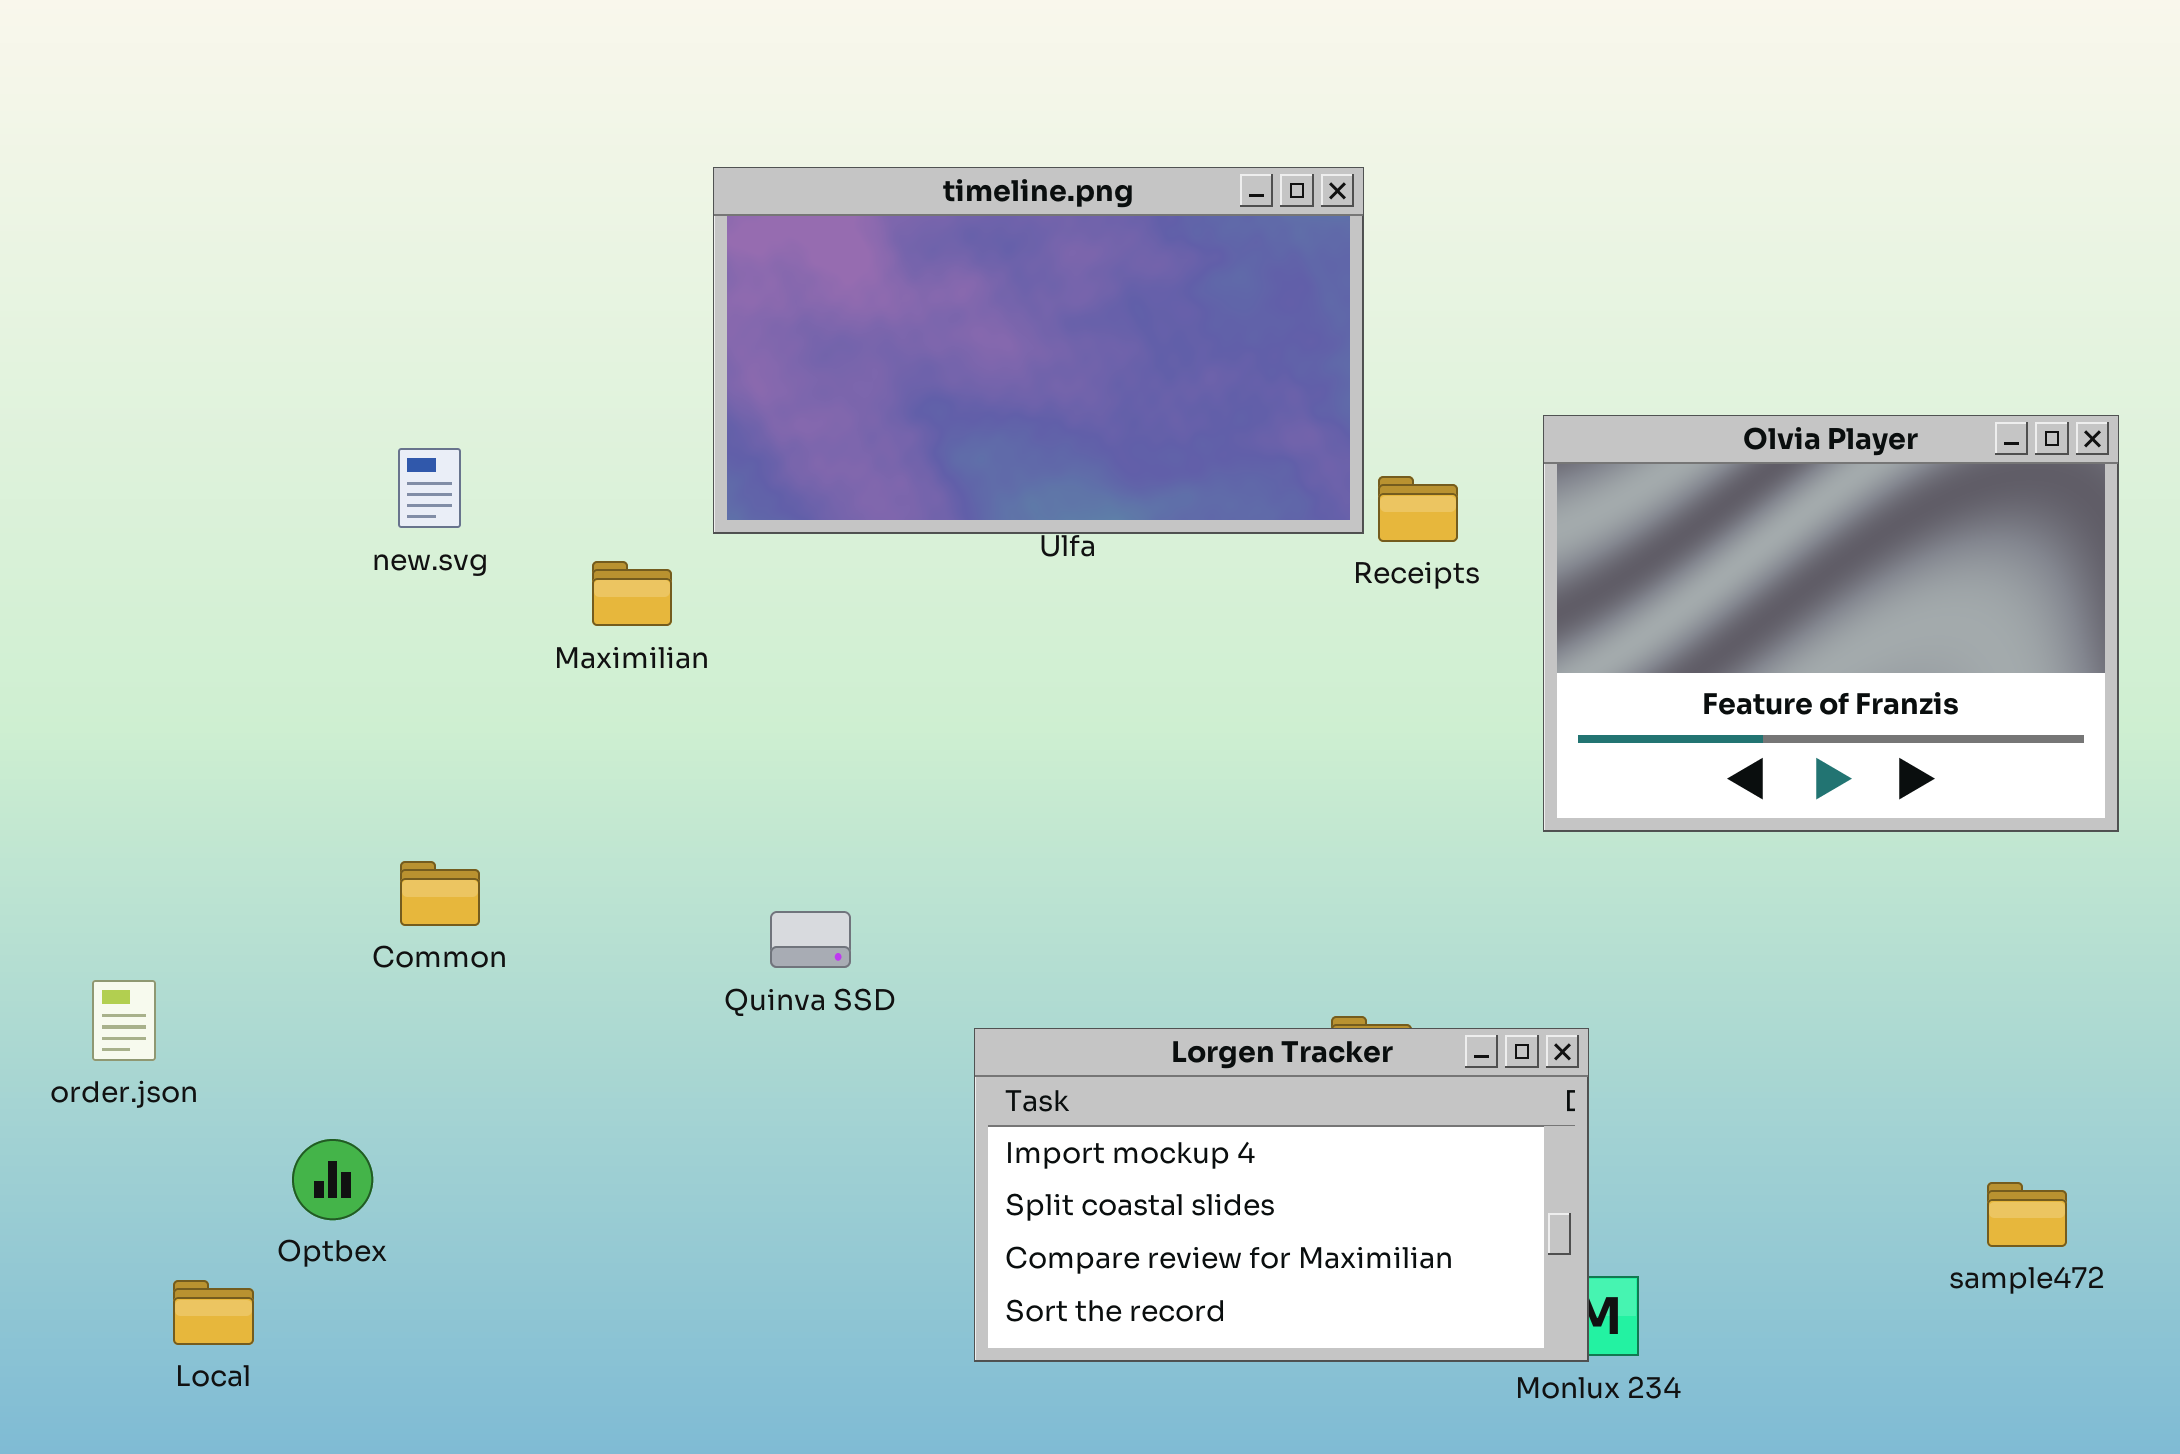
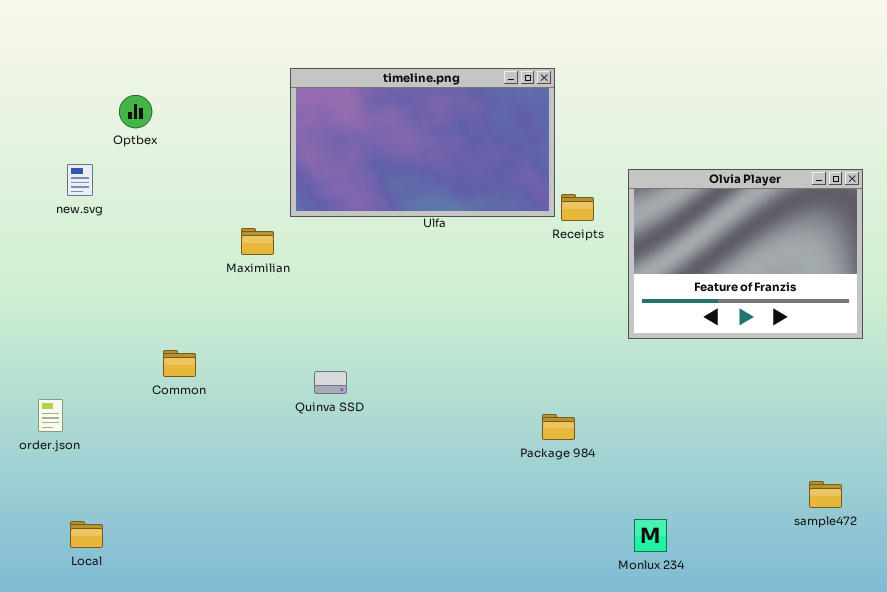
new.svg: [398,448,461,528] -> [67,164,93,196], moved
Lorgen Tracker: [974,1028,1589,1362] -> none, closed
Optbex: [292,1139,373,1220] -> [119,95,152,128], moved

